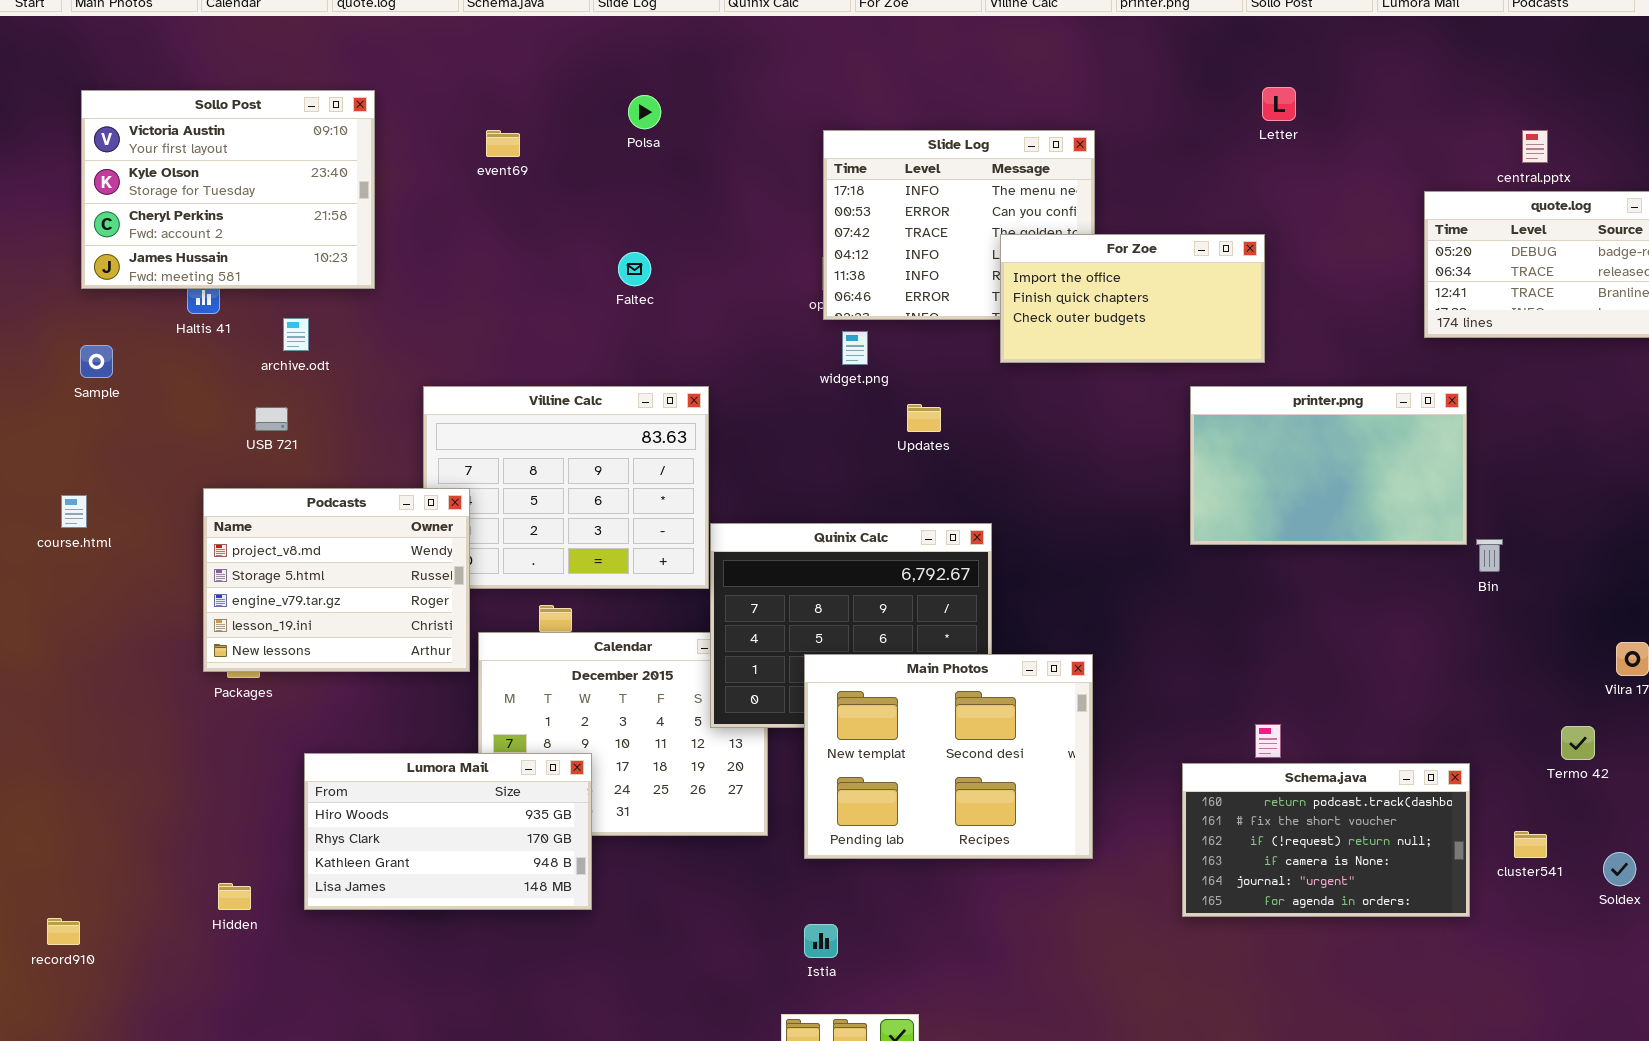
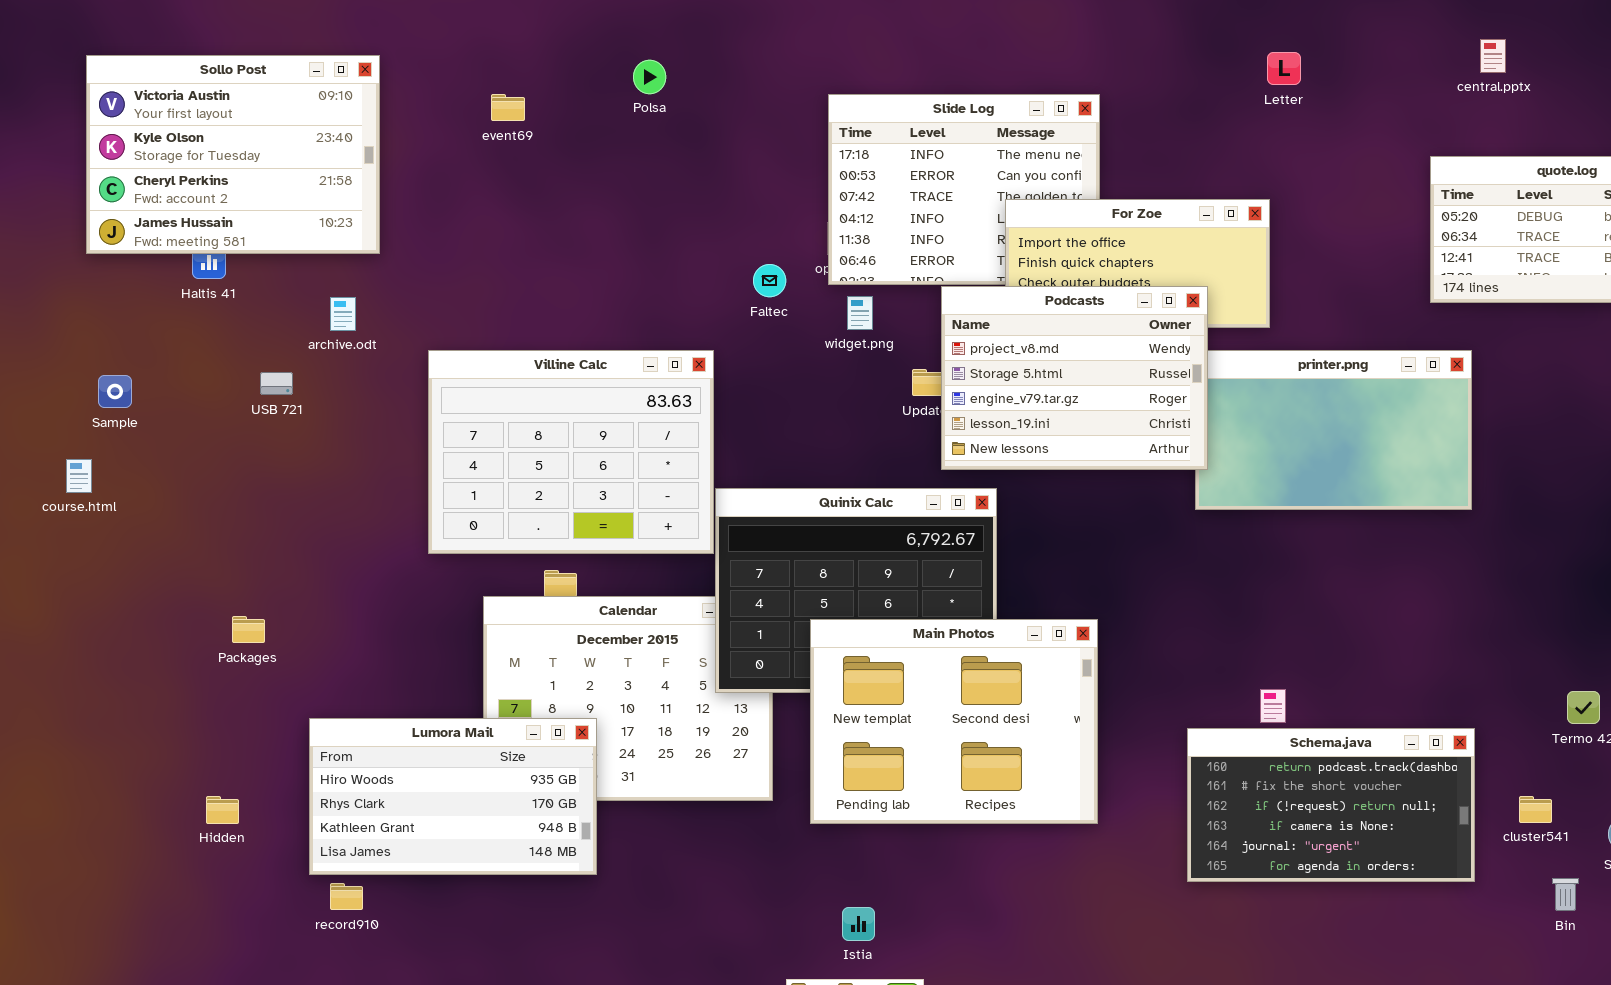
central.pptx: [1522,130,1548,163] -> [1480,39,1506,73], moved
Faltec: [618,252,651,286] -> [753,264,786,297], moved
archive.odt: [283,318,309,351] -> [330,297,356,331], moved
Sample: [80,345,113,378] -> [98,375,132,408], moved
Podcasts: [203,488,470,672] -> [941,286,1208,470], moved
Bin: [1476,539,1503,572] -> [1552,878,1579,911], moved
Hidden: [218,883,251,910] -> [206,796,239,824], moved
record910: [47,918,80,945] -> [330,883,363,910], moved
Istia: [804,924,838,958] -> [842,907,875,941], moved

